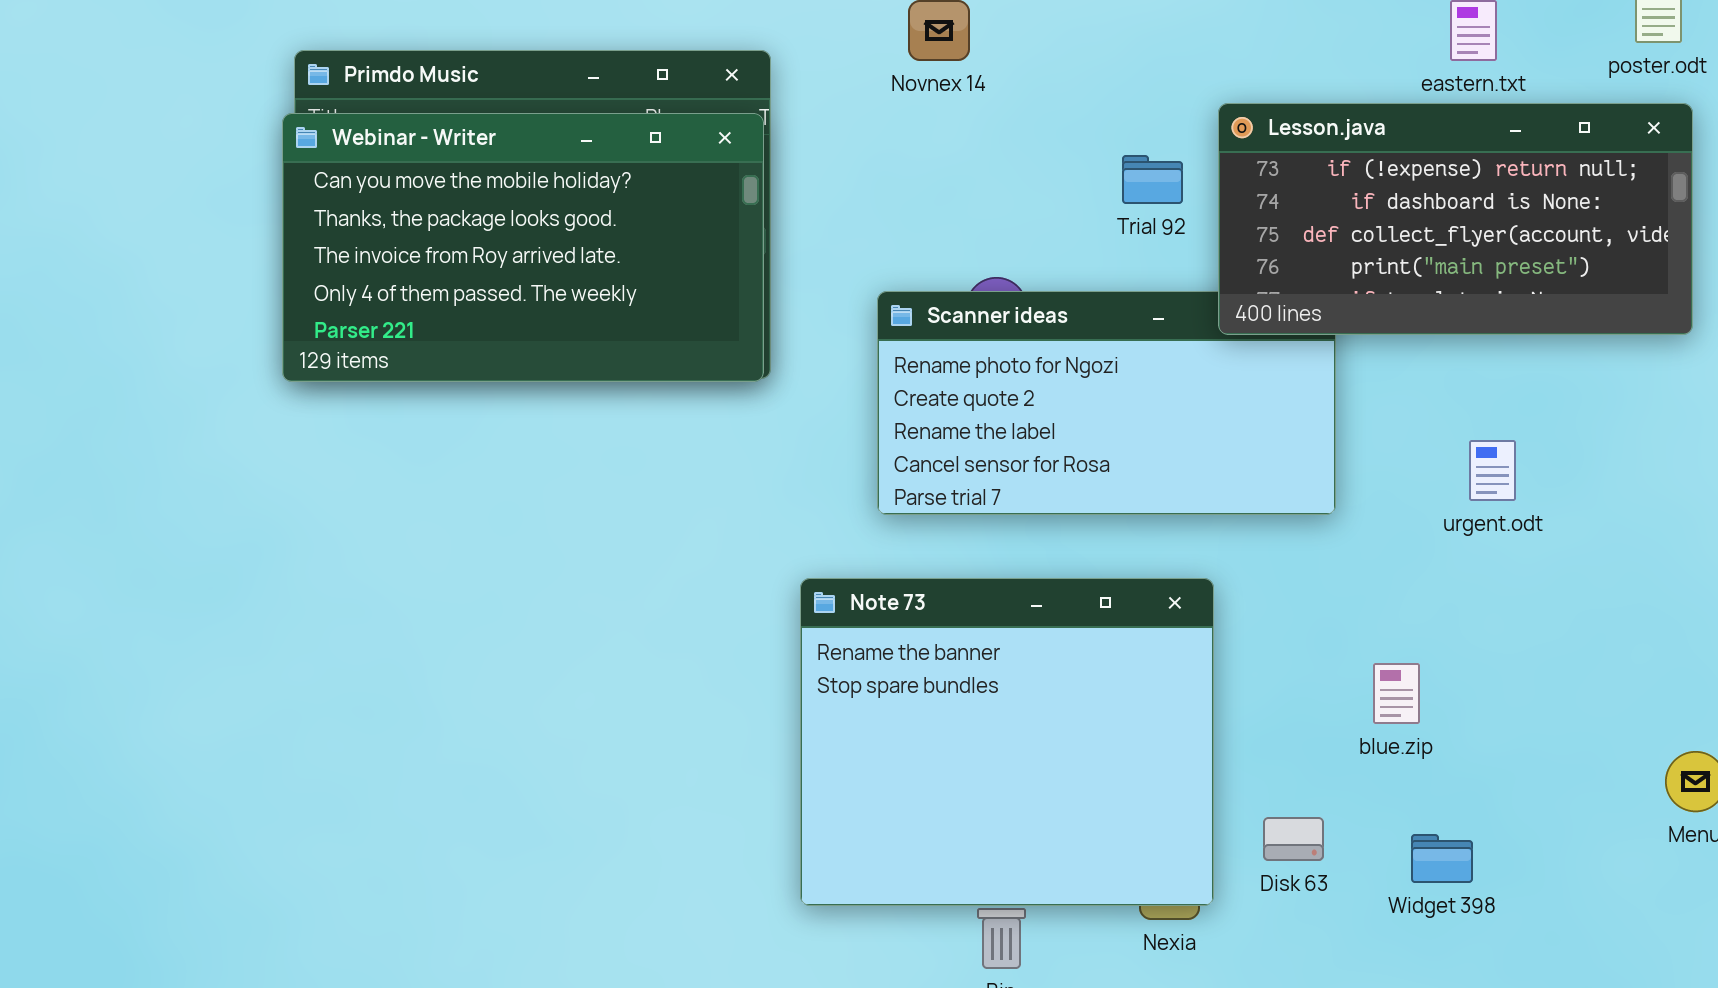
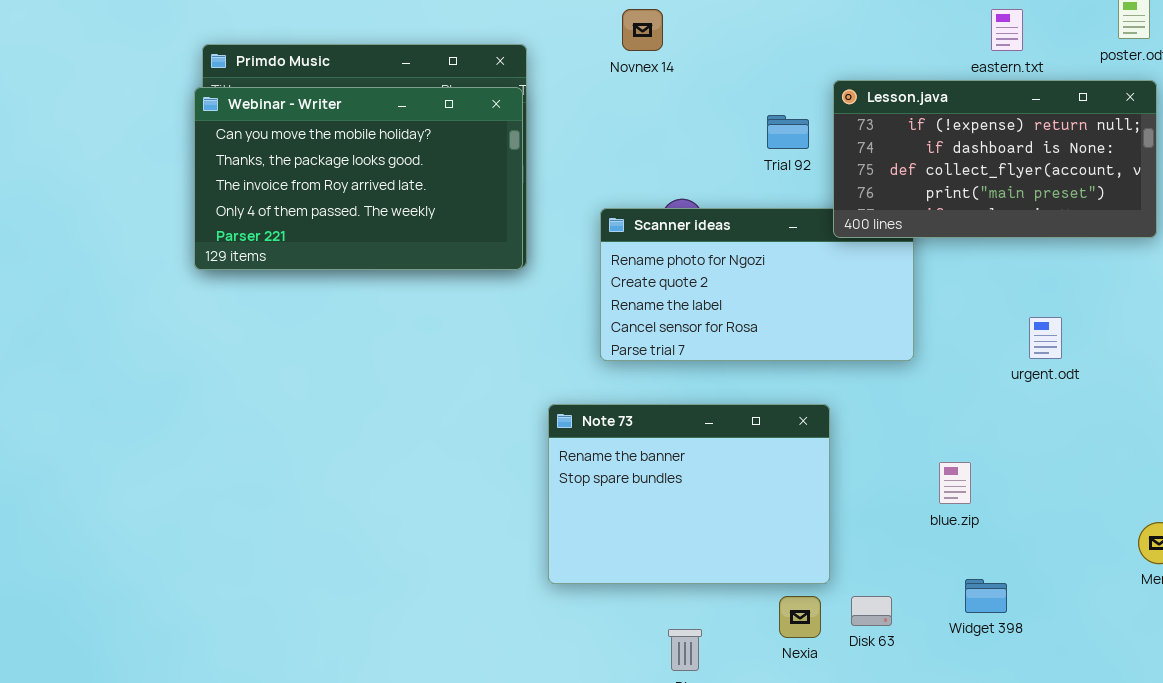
urgent.odt: [1469,440,1516,501] -> [1029,317,1062,359], moved
Note 73: [800,578,1214,906] -> [548,404,830,584], resized
Disk 63: [1263,817,1324,861] -> [851,596,892,626], moved

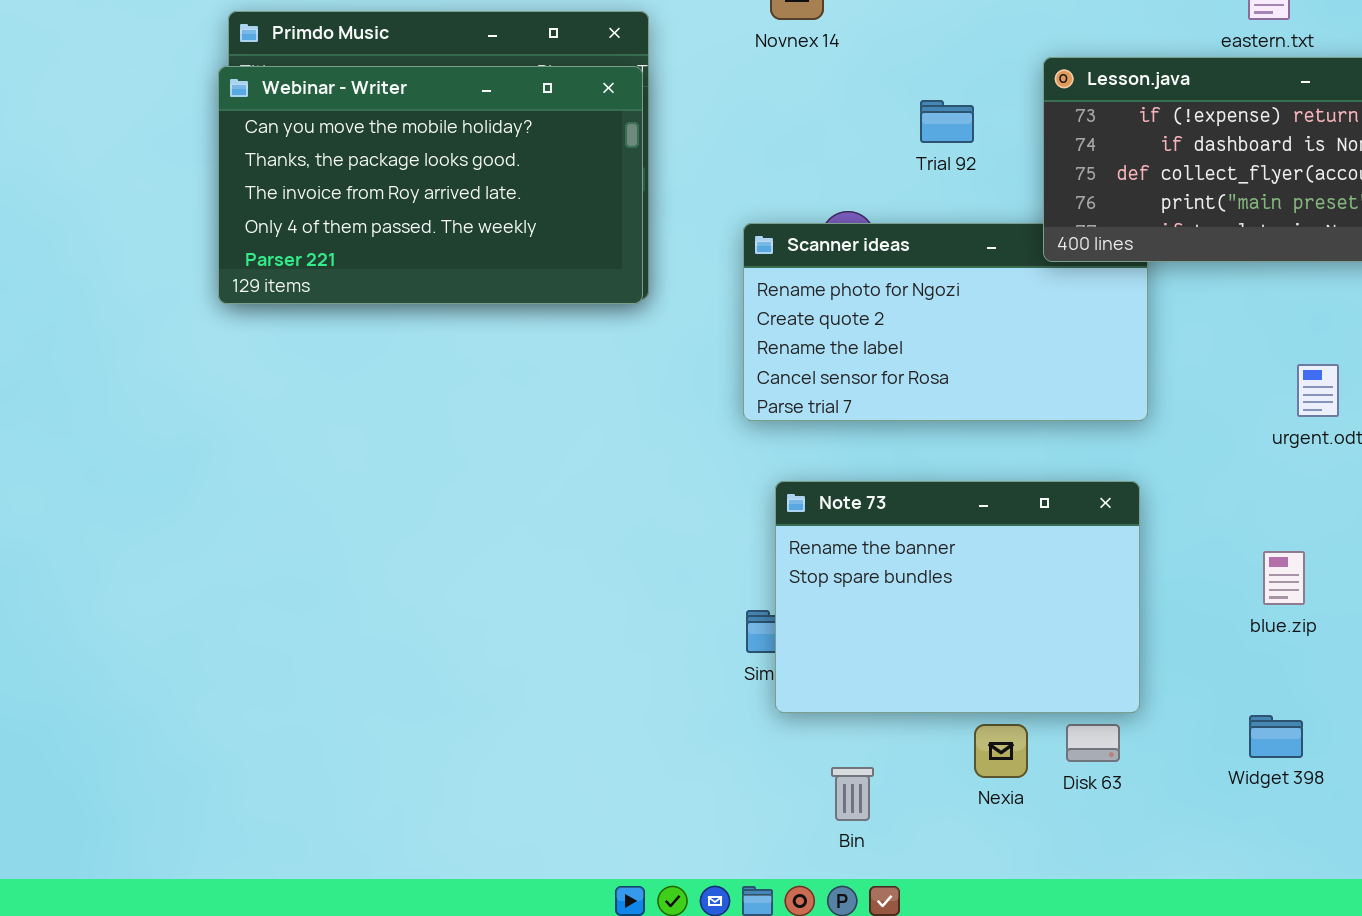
Trial 92: [767,115,809,149] -> [920,100,974,143], moved
Note 73: [548,404,830,584] -> [775,481,1140,713], moved
blue.zip: [939,462,971,504] -> [1263,551,1305,605], moved
Widget 398: [965,579,1007,613] -> [1249,715,1303,758], moved

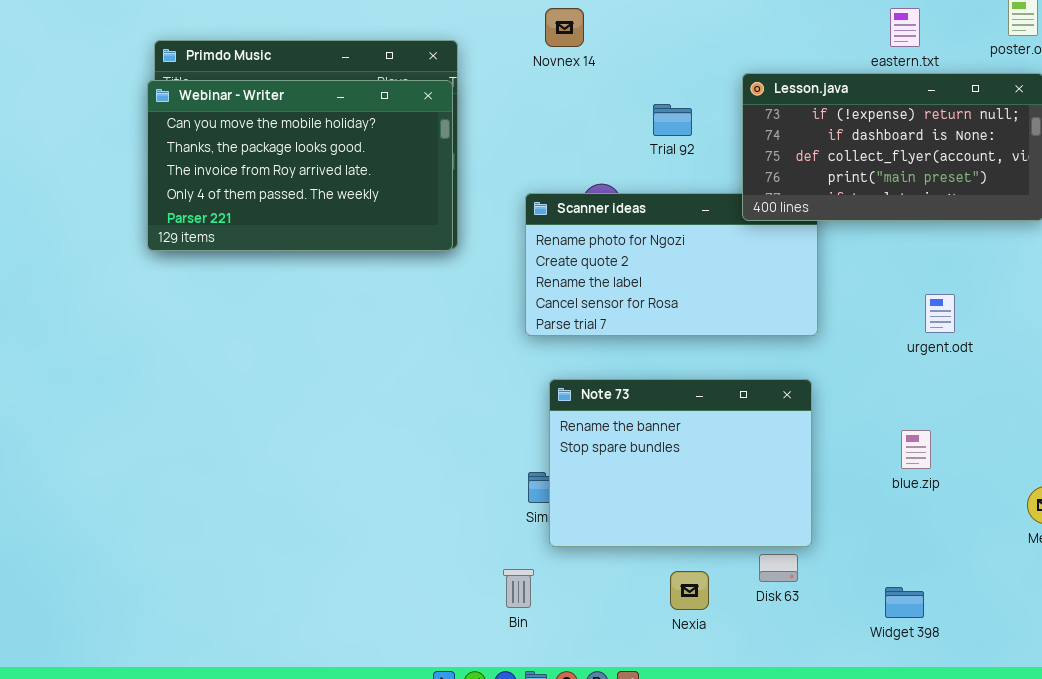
Widget 398: [1249,715,1303,758] -> [885,587,924,618], moved
Nexia: [974,724,1028,778] -> [670,571,709,610], moved
Bin: [831,767,874,821] -> [503,569,534,608], moved

